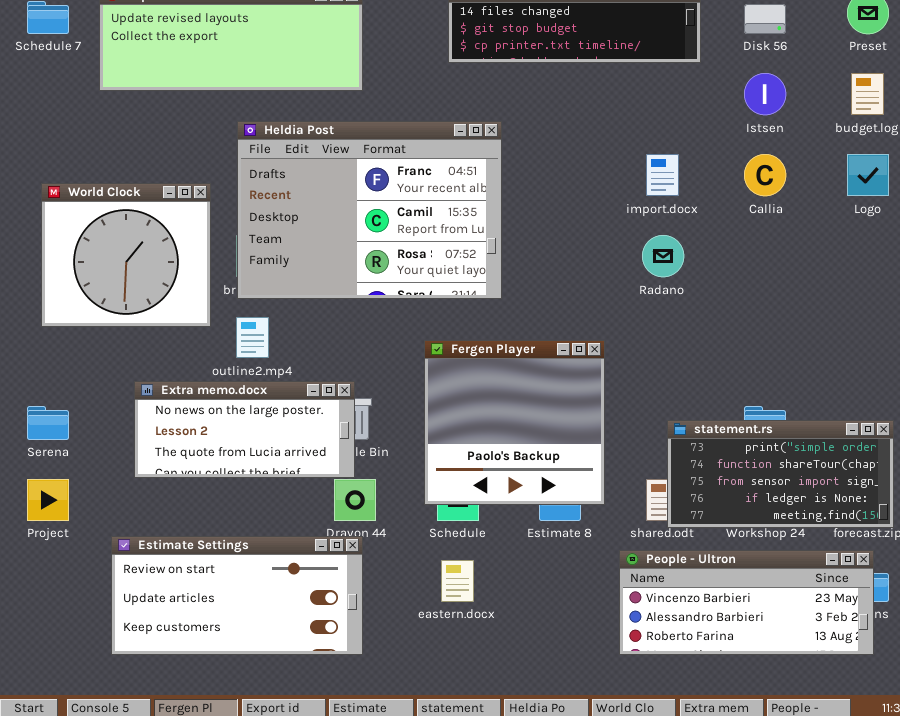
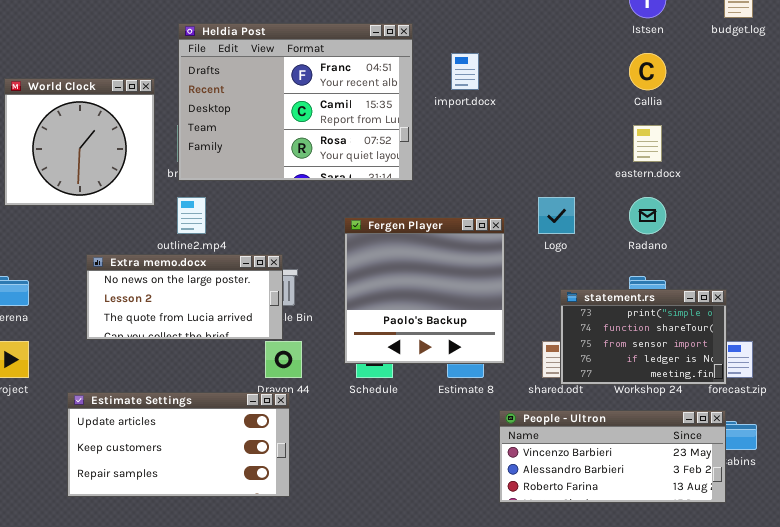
import.docx: [646,154,679,196] -> [451,53,479,90], moved
Logo: [847,154,889,196] -> [538,197,575,234], moved
Radano: [642,235,684,277] -> [629,197,666,234], moved
statement.rs: [667,420,894,528] -> [560,289,727,385], resized
Estimate Settings: [111,536,363,655] -> [67,392,290,497], scrolled down 1 row
People - Ultron: [619,550,874,655] -> [499,410,726,503], moved
eastern.docx: [441,560,474,602] -> [633,125,662,162], moved

